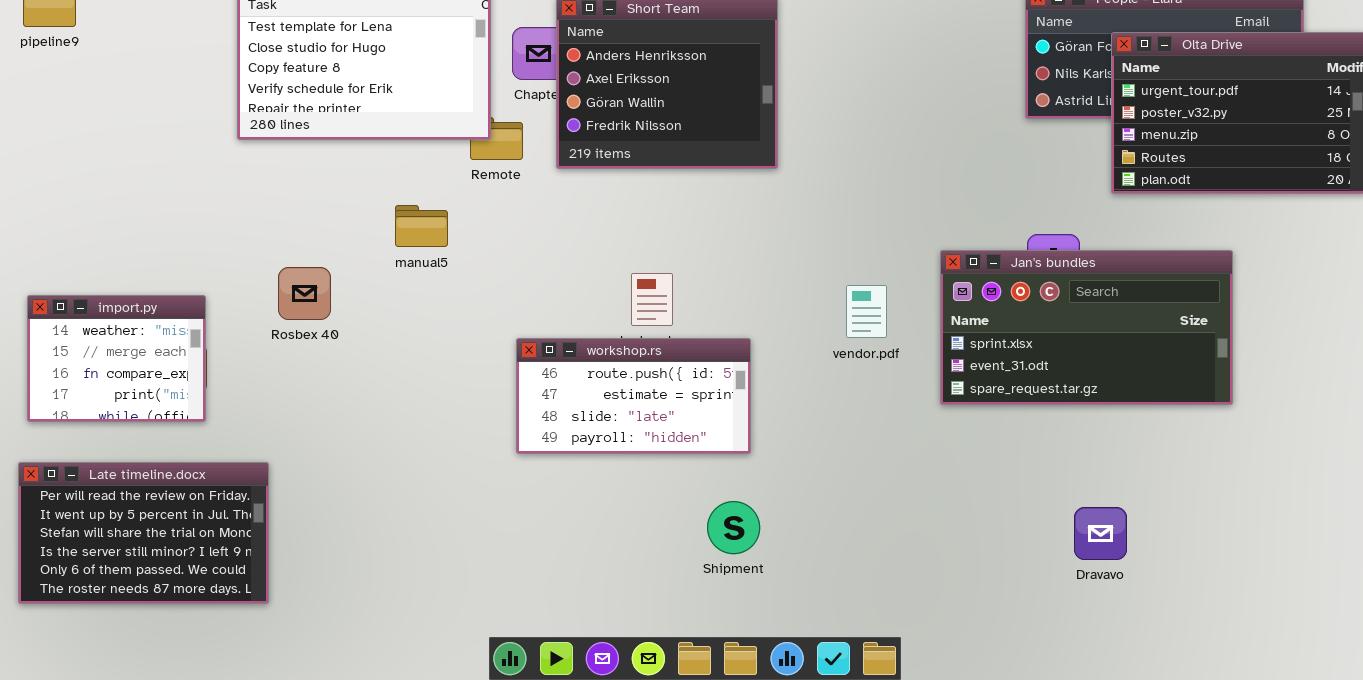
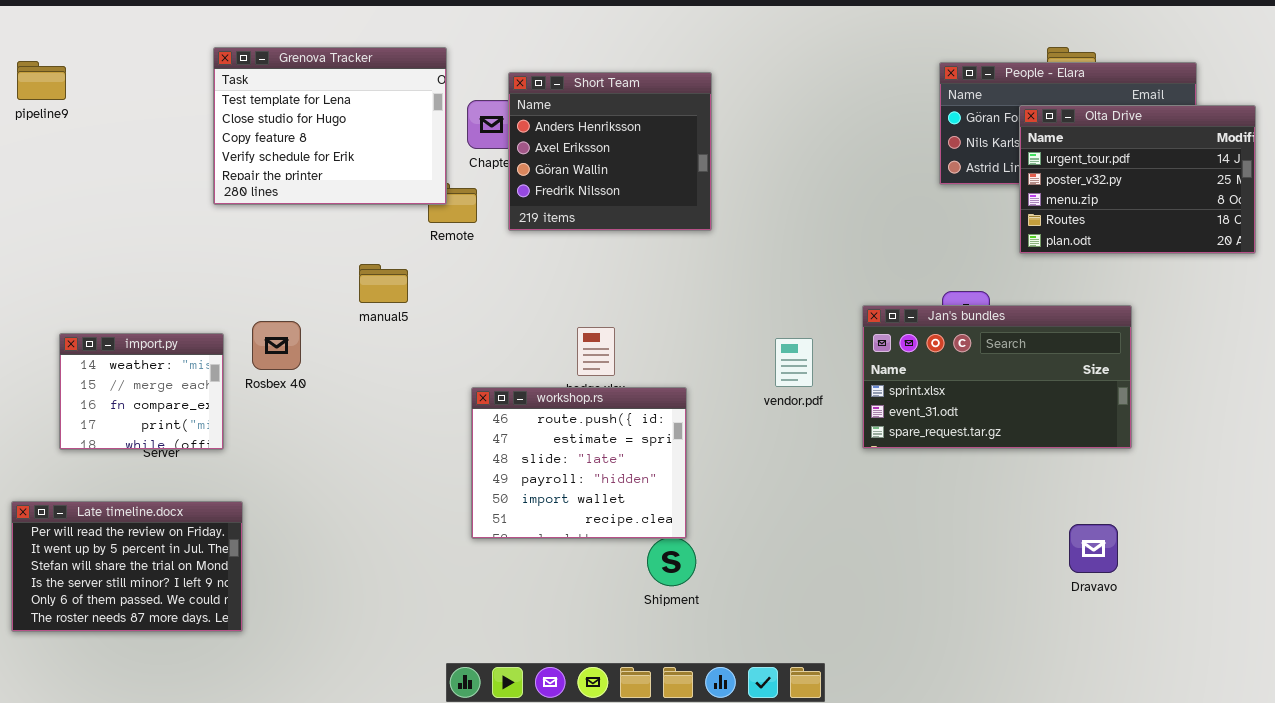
import.py: [27,295,206,422] -> [59,333,224,450], moved
workshop.rs: [516,338,751,454] -> [471,387,687,539], resized
Dravavo: [1074,507,1127,560] -> [1069,524,1118,573], moved

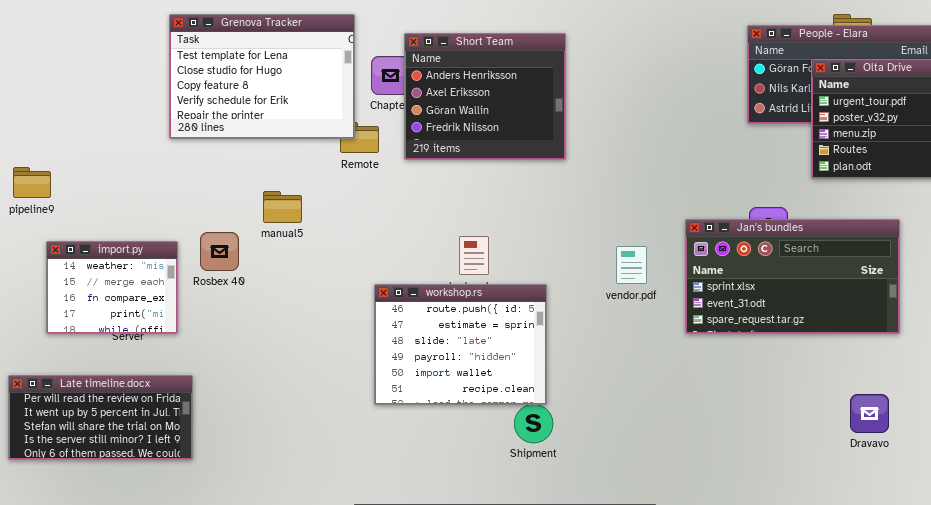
pipeline9: [17,61,66,100] -> [13,167,51,198], moved
manual5: [359,264,408,303] -> [263,191,302,223], moved
Late timeline.docx: [11,501,243,632] -> [8,375,193,460], resized

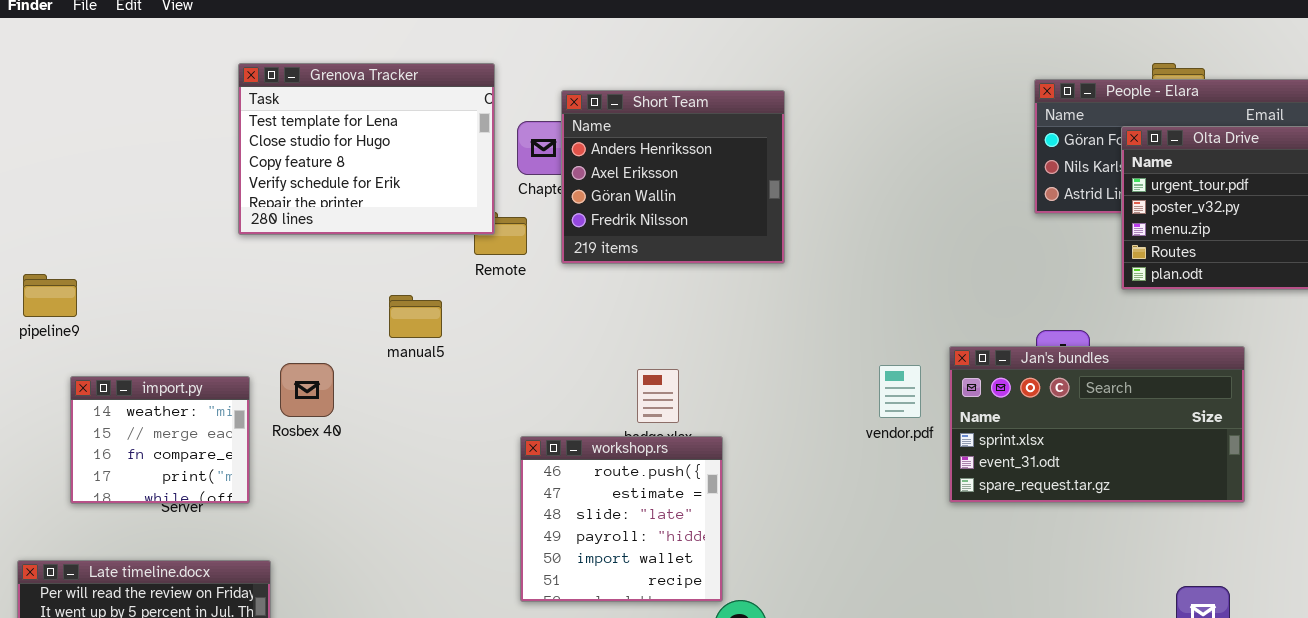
manual5: [263,191,302,223] -> [389,295,442,338], moved
vendor.pdf: [616,246,647,284] -> [879,365,921,418], moved
workshop.rs: [374,284,547,405] -> [520,436,723,602], resized

